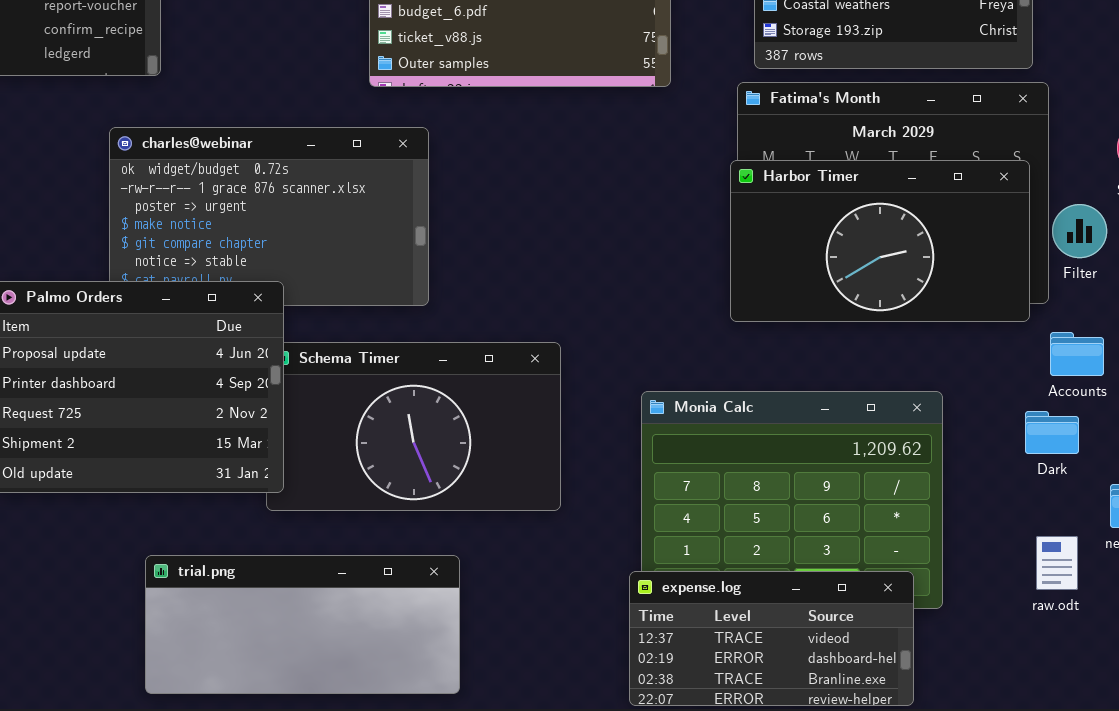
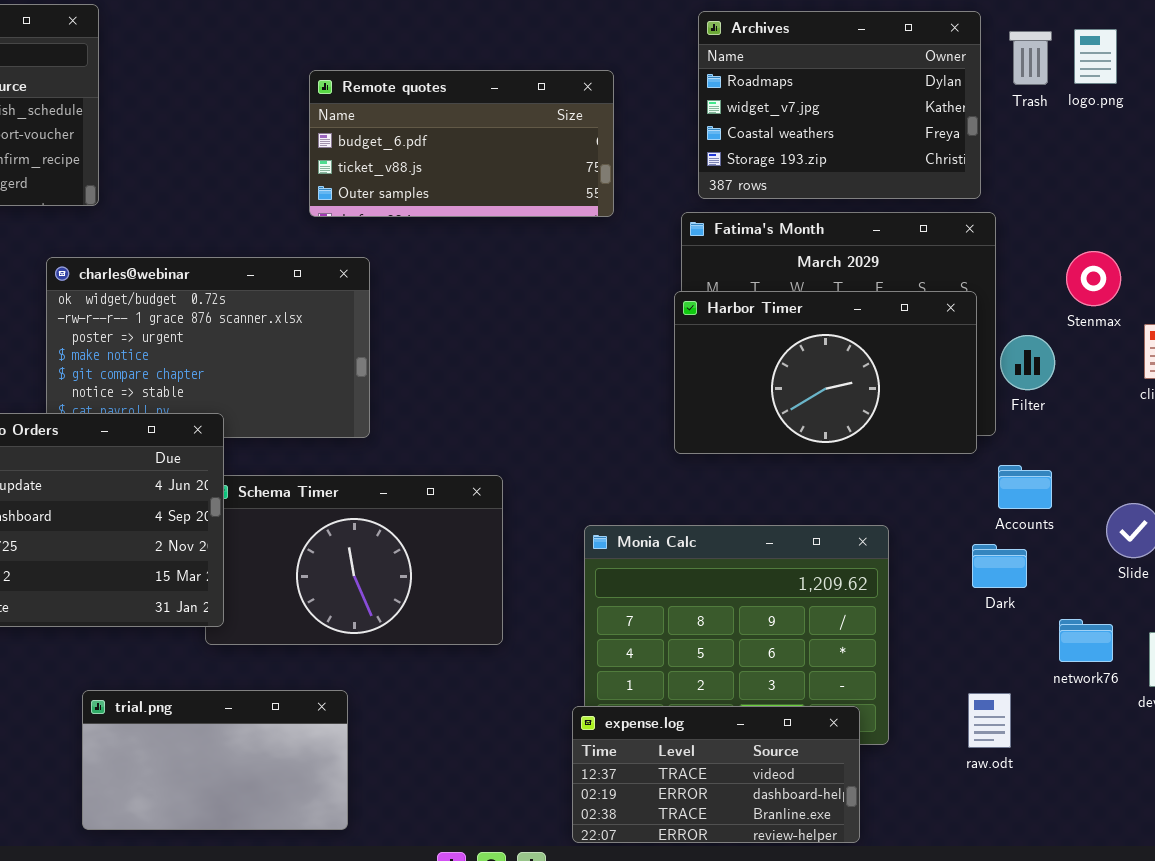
raw.odt: [1036,536,1078,590] -> [968,693,1011,748], moved
trial.png: [145,555,460,694] -> [82,690,348,830], resized

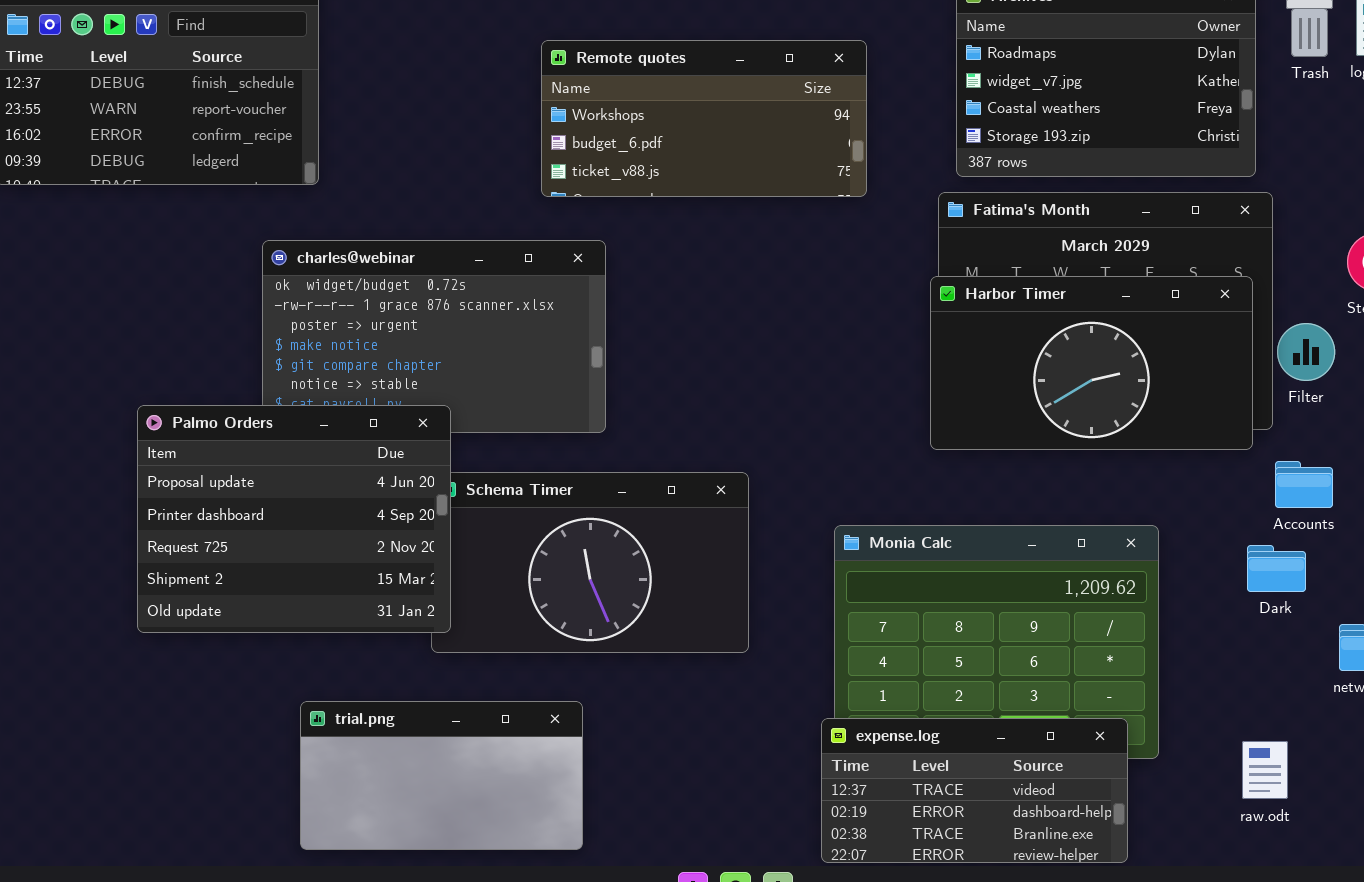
Remote quotes: [309,70,614,217] -> [541,40,867,197], scrolled up 1 row
raw.odt: [968,693,1011,748] -> [1242,741,1288,799], moved

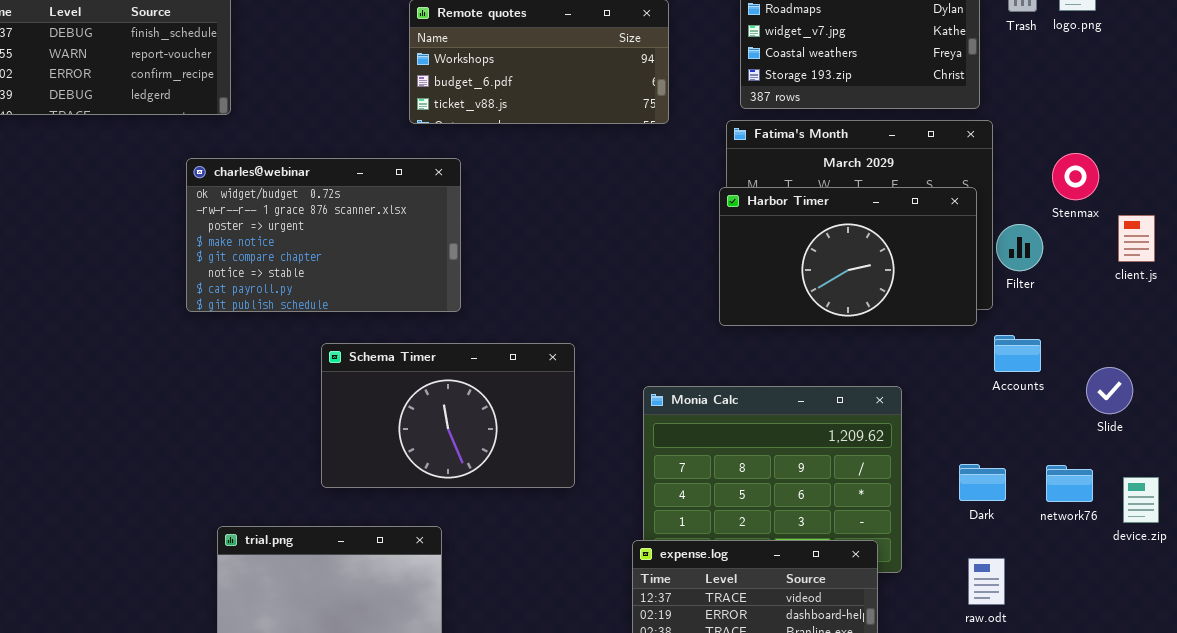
Palmo Orders: [137,405,451,633] -> none, closed
Dark: [1247,545,1306,592] -> [959,464,1006,501], moved

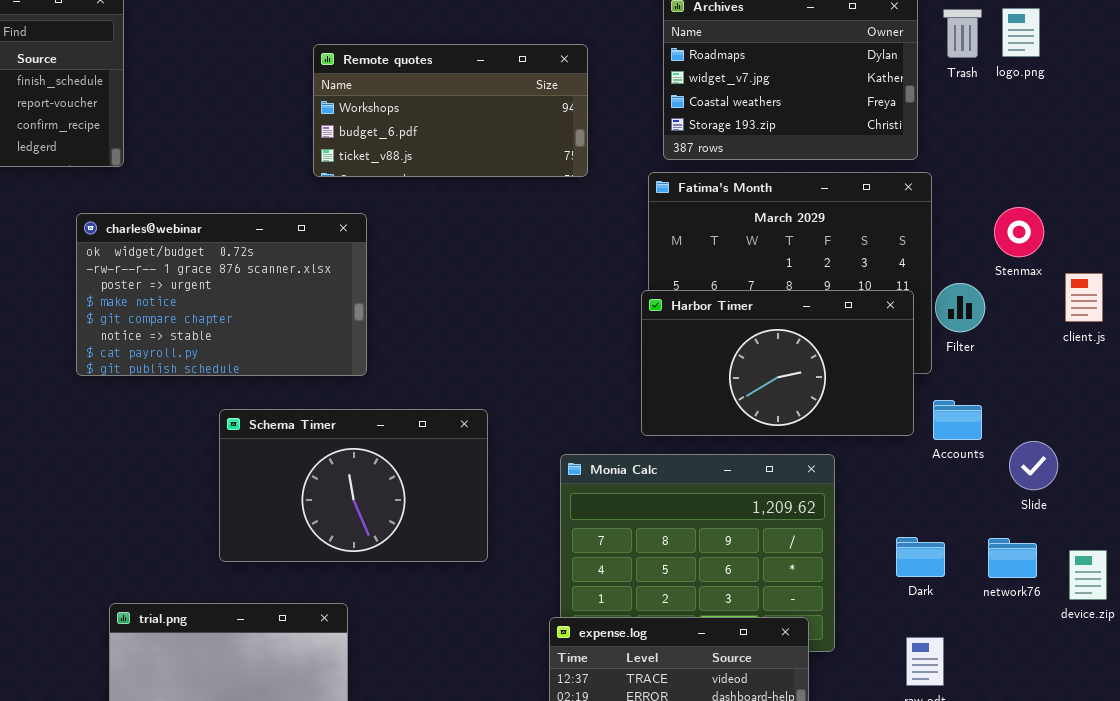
Harbor Timer: [719,187,977,326] -> [641,290,914,436], moved
Slide: [1086,367,1133,414] -> [1009,441,1058,490], moved

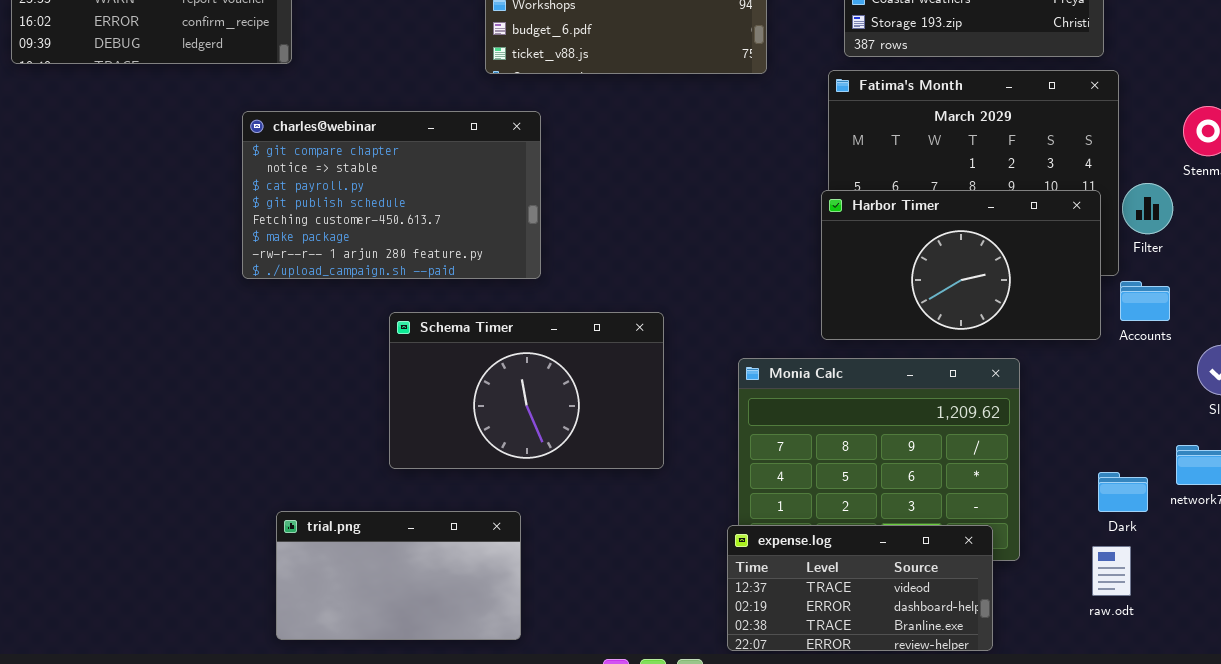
charles@webinar: [76,213,367,376] -> [242,111,541,279], scrolled down 4 rows
Accounts: [933,400,982,440] -> [1120,281,1170,321], moved
Dark: [896,537,945,577] -> [1098,472,1148,512], moved

